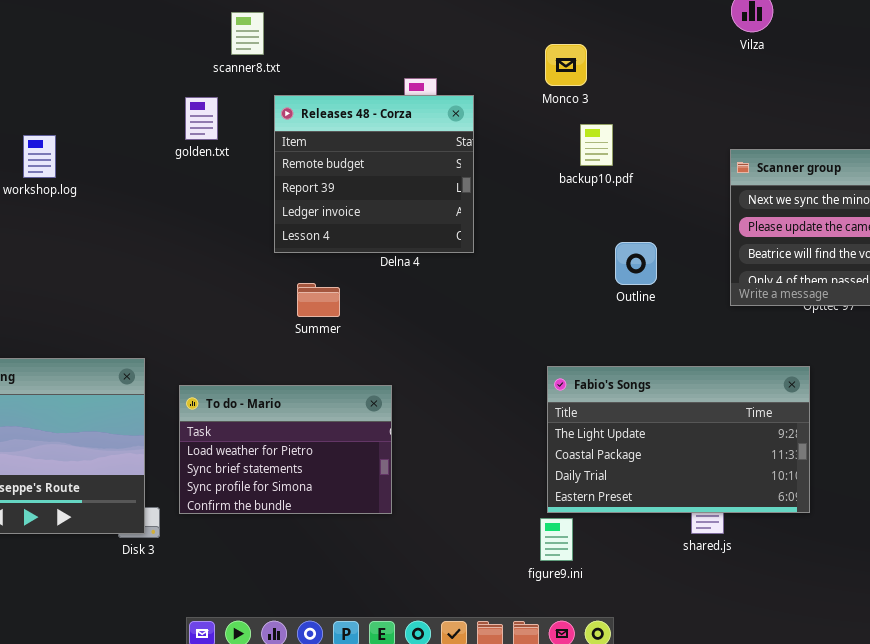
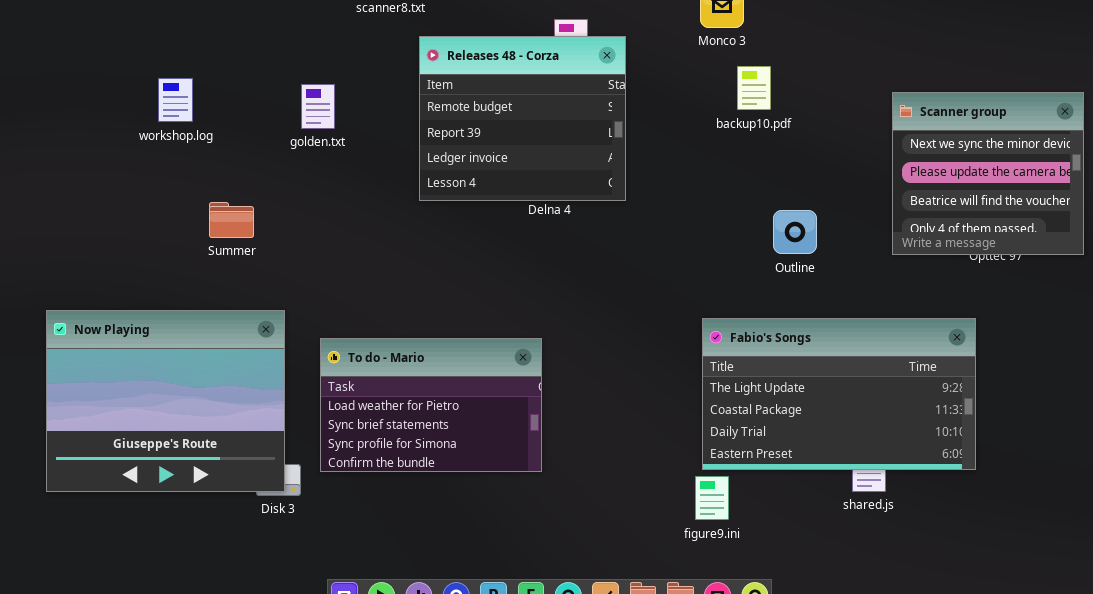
golden.txt: [185,97,218,140] -> [301,84,335,129], moved
Outline: [615,242,657,285] -> [773,210,817,254], moved
Summer: [297,283,340,317] -> [209,202,254,238], moved

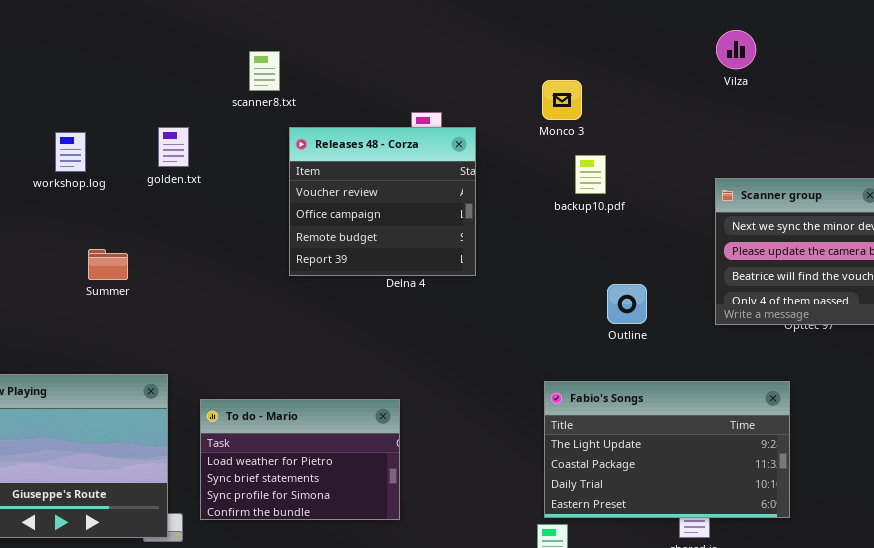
Releases 48 - Corza: [419,36,626,201] -> [289,127,476,276], scrolled up 2 rows
workshop.log: [158,78,193,122] -> [55,132,86,172], moved
golden.txt: [301,84,335,129] -> [158,127,189,167], moved
Summer: [209,202,254,238] -> [88,249,128,280], moved

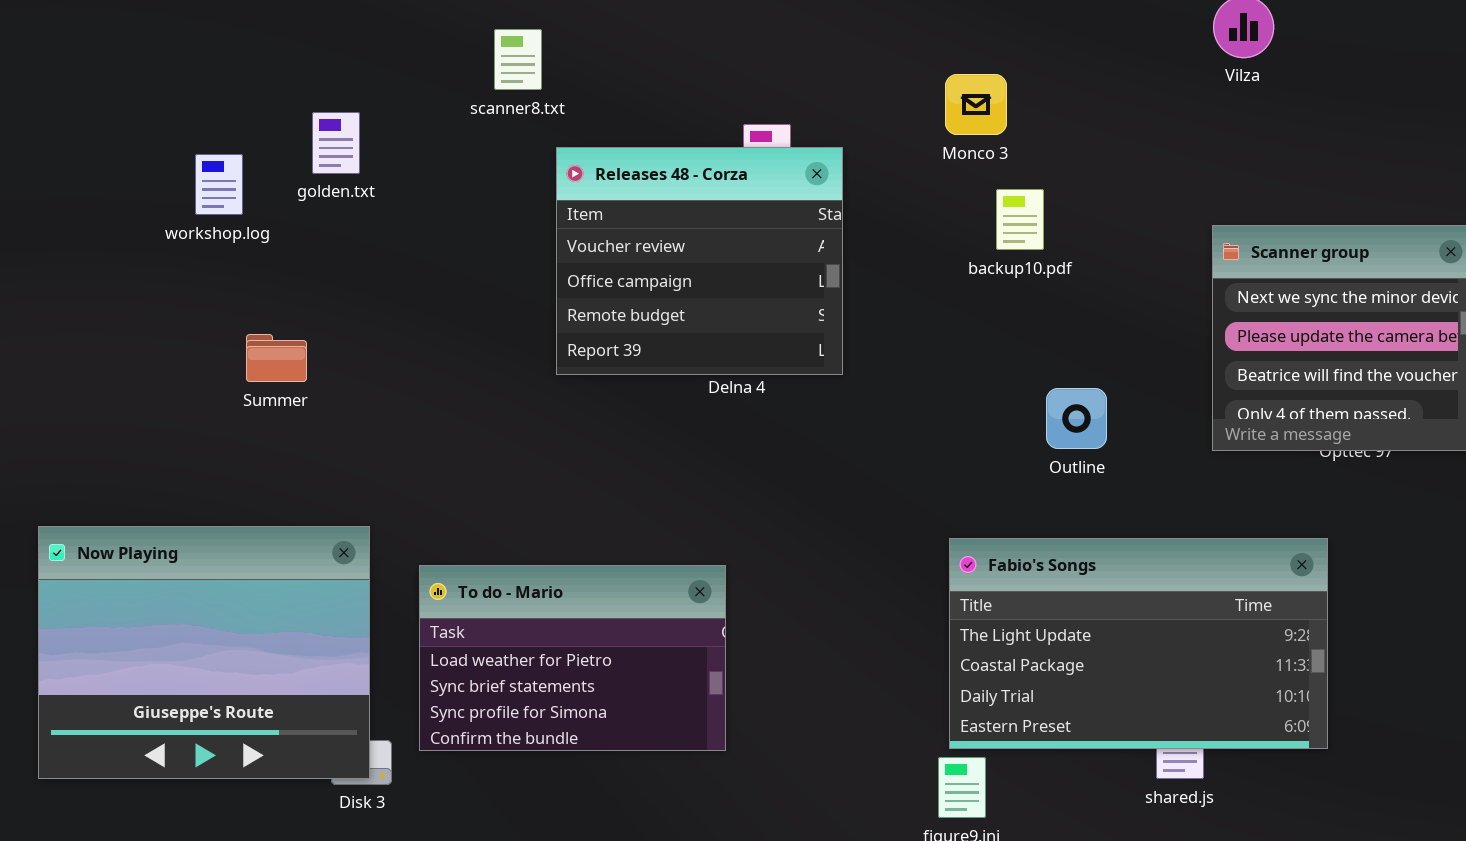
golden.txt: [158,127,189,167] -> [312,112,360,174], moved

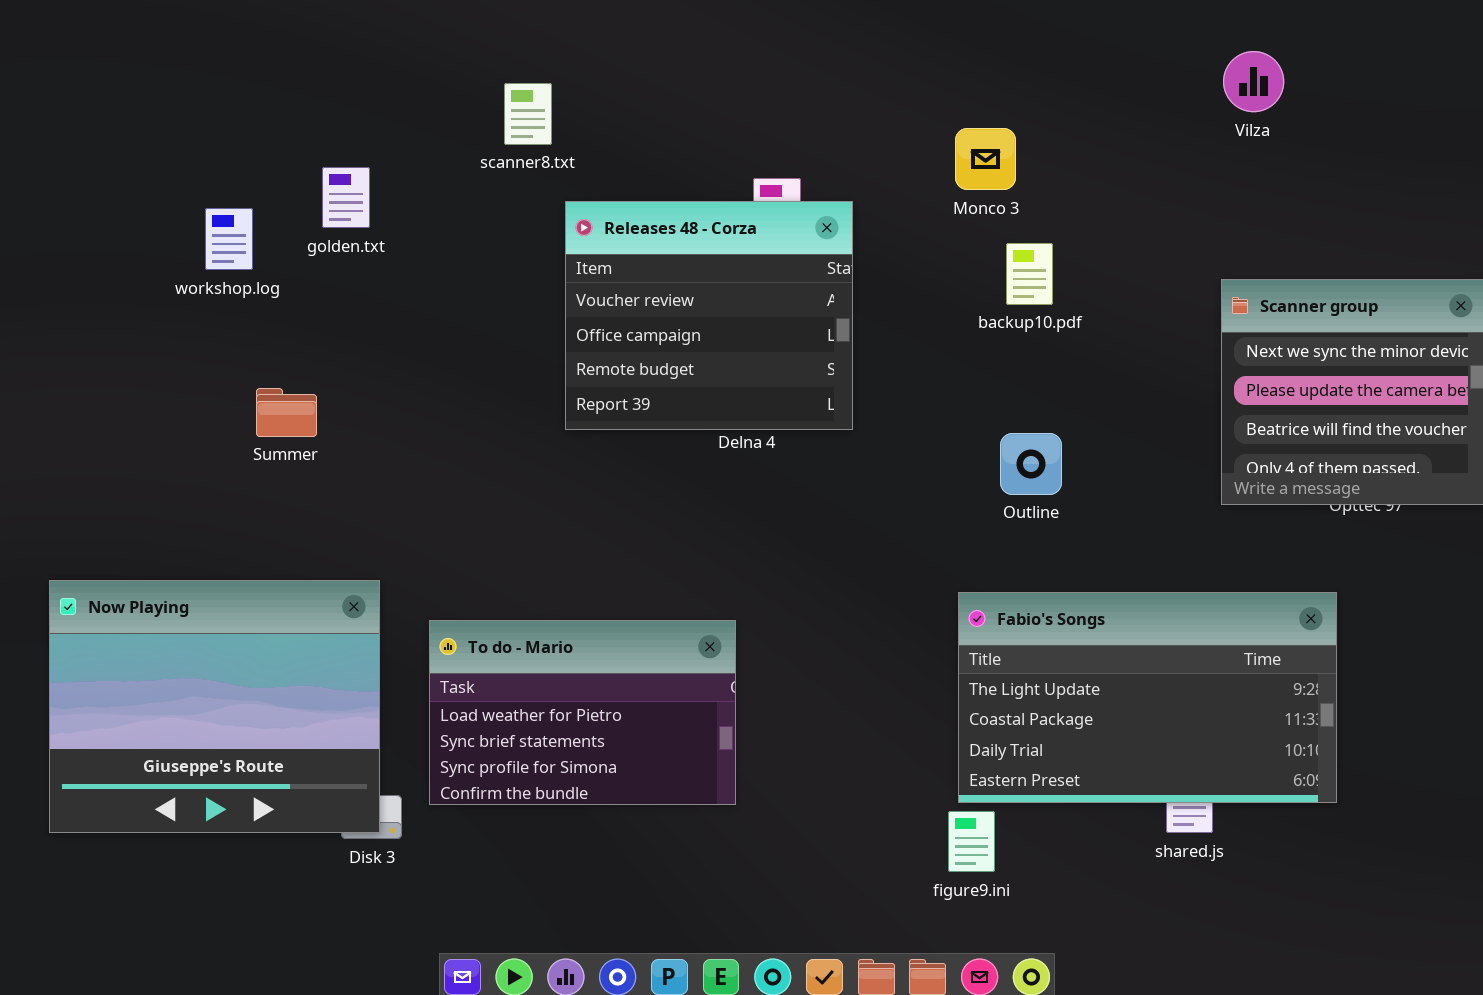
Outline: [1046,388,1107,449] -> [1000,433,1062,495], moved

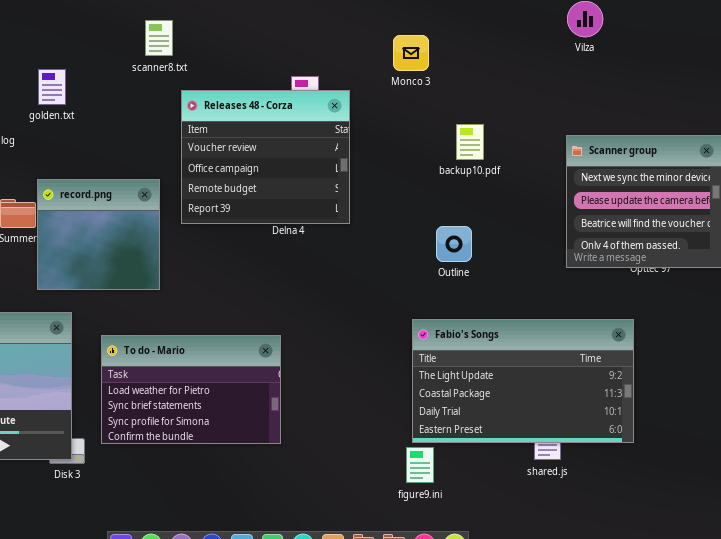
Monco 3: [955,128,1016,190] -> [393,35,429,71], moved
backup10.pdf: [1006,243,1053,305] -> [456,124,484,160], moved
record.png: none -> [37,179,160,290], opened

